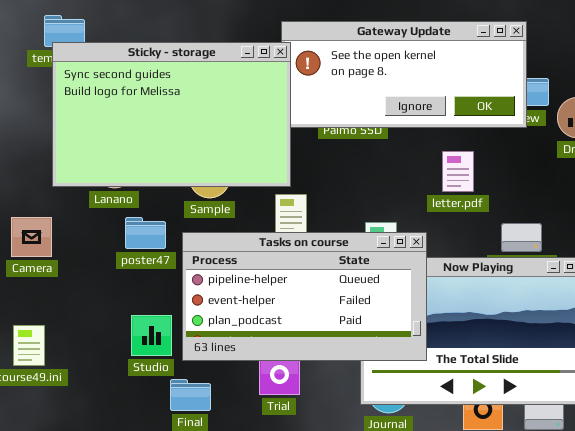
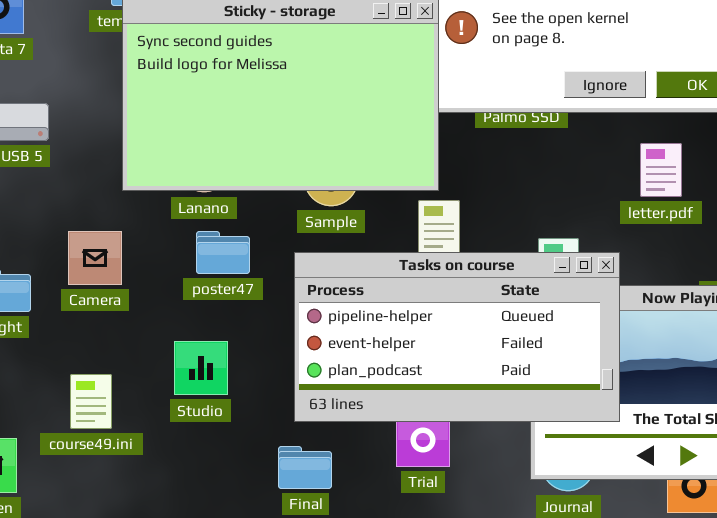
poster47: [125,217,166,249] -> [196,231,250,274], moved
Studio: [131,315,172,356] -> [174,341,228,395], moved

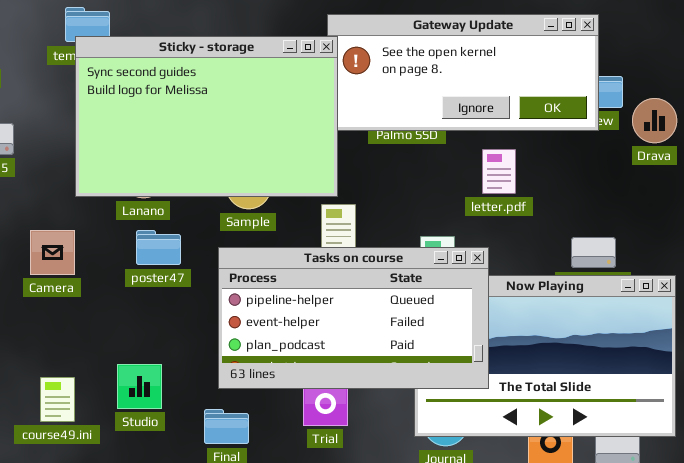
letter.pdf: [640,143,682,197] -> [482,149,516,194], moved
Studio: [174,341,228,395] -> [117,364,162,409], moved
course49.ini: [70,374,112,429] -> [40,377,75,422], moved

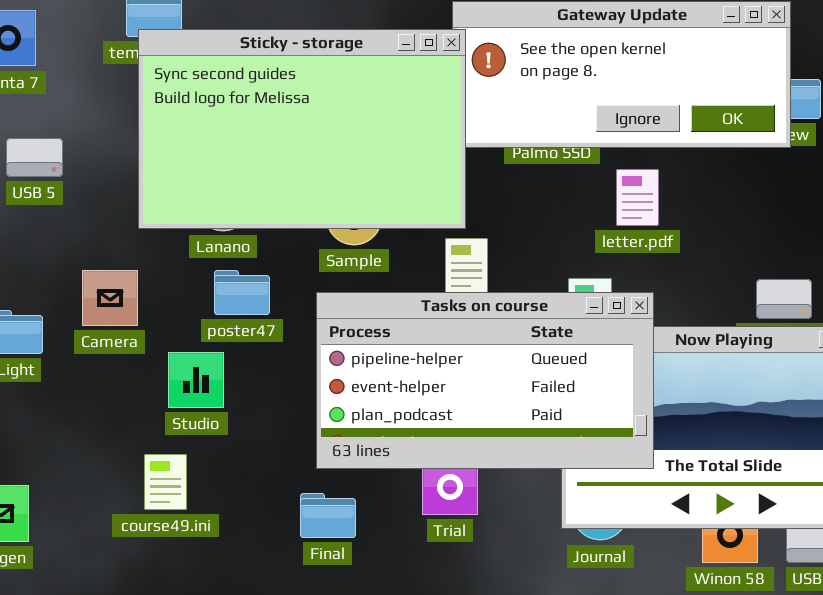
letter.pdf: [482,149,516,194] -> [616,169,659,226], moved
Studio: [117,364,162,409] -> [168,352,224,408], moved
course49.ini: [40,377,75,422] -> [144,454,187,510], moved

